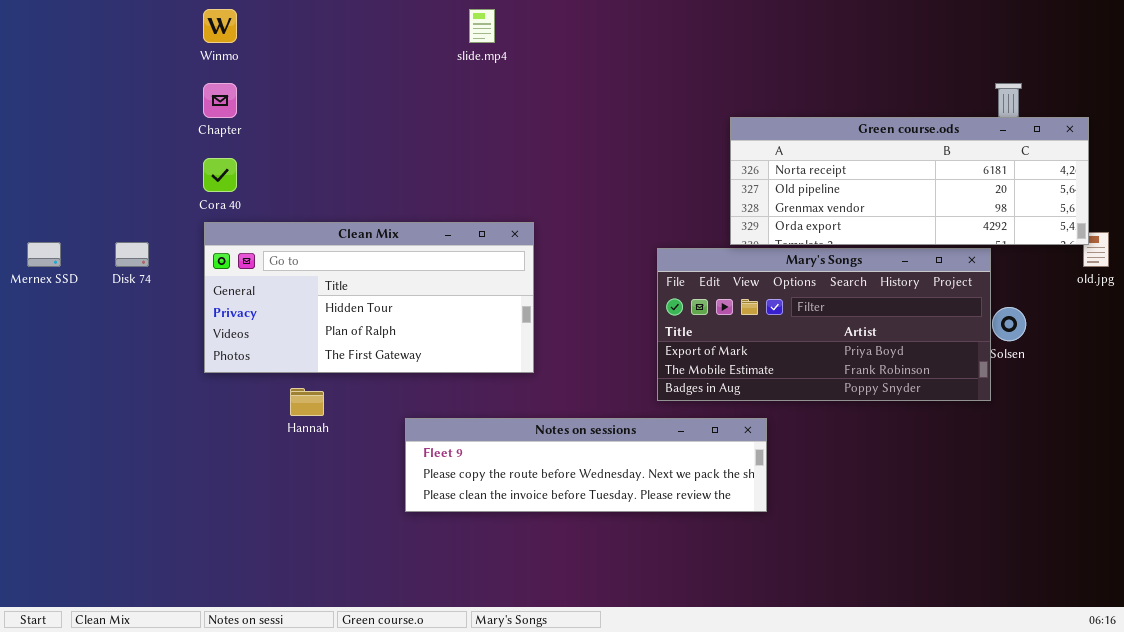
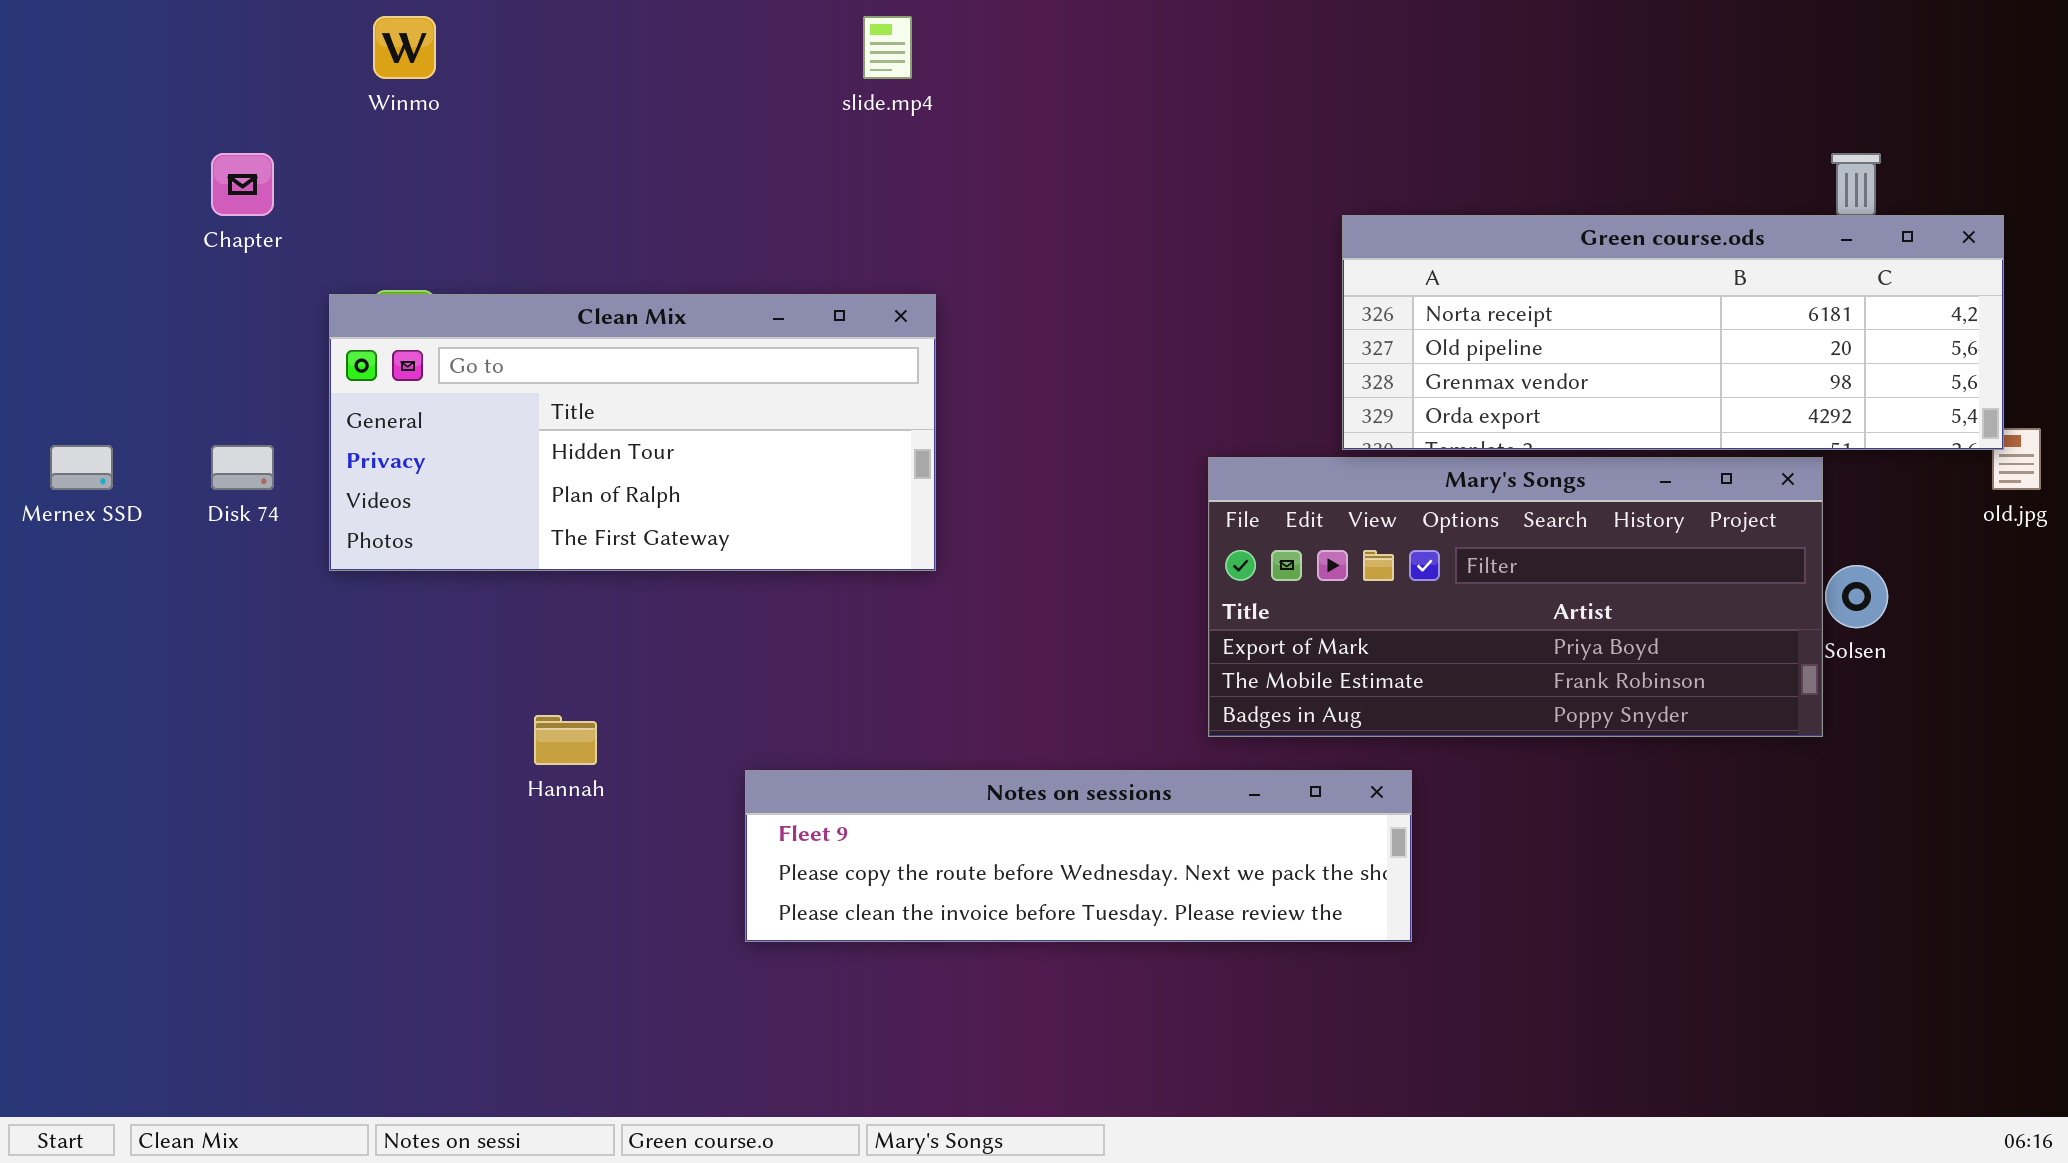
Chapter: [203,83,237,118] -> [211,153,274,216], moved
Clean Mix: [204,222,534,373] -> [329,294,936,571], moved

